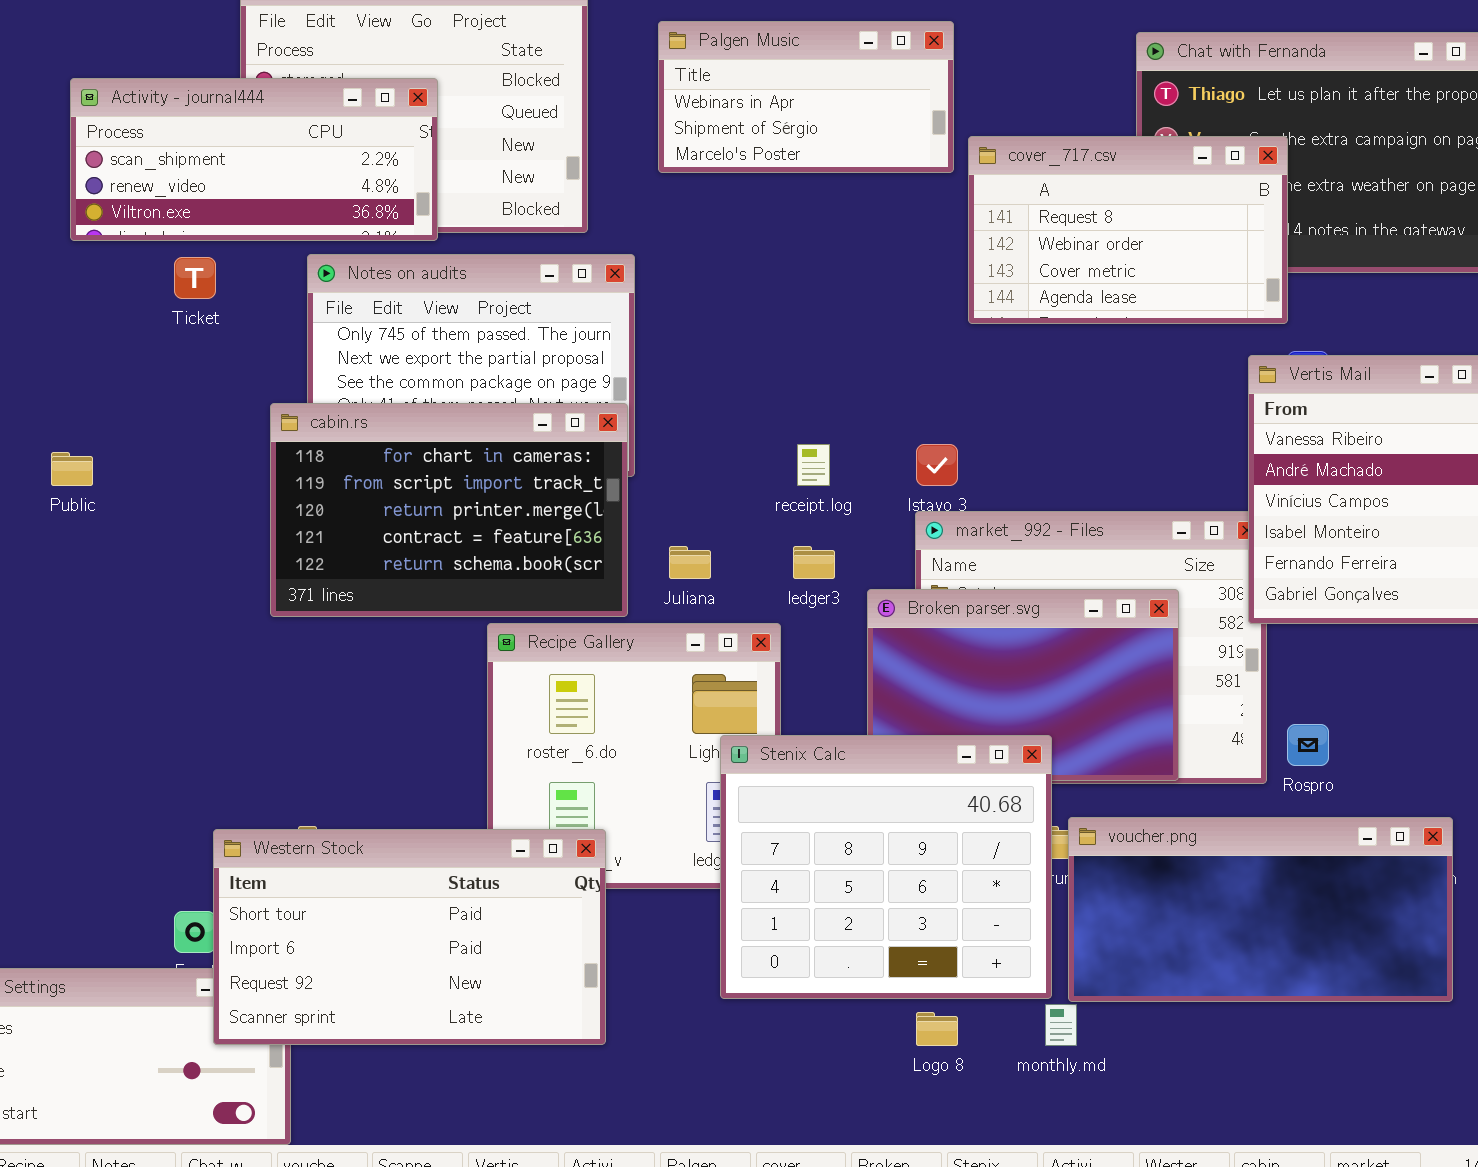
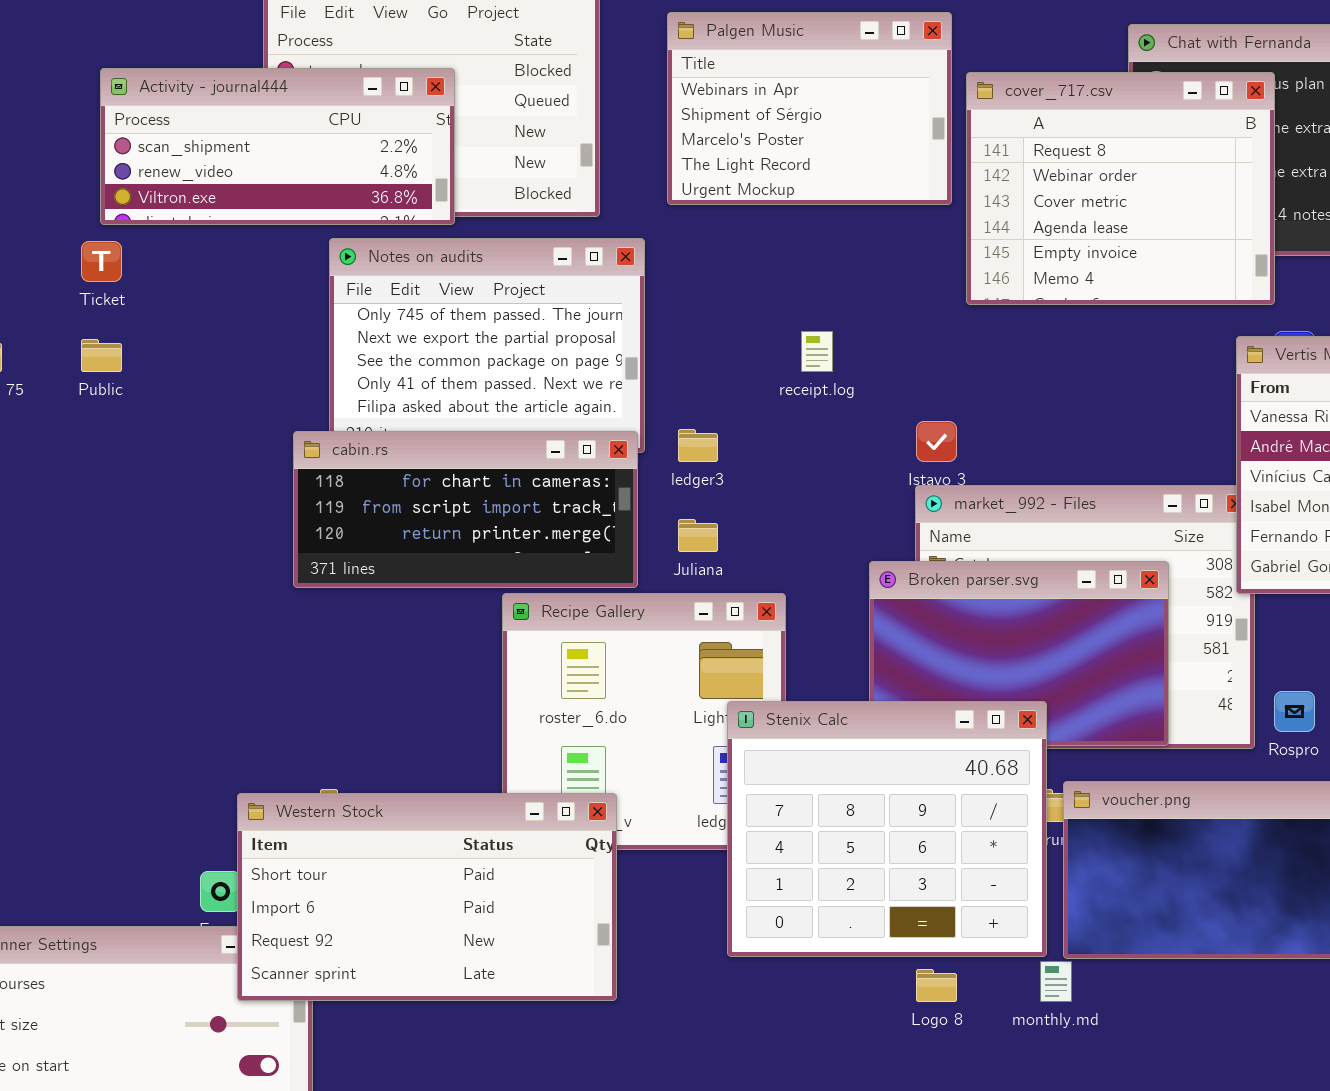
Palgen Music: [658,21,954,173] -> [667,12,952,205], resized
cover_717.csv: [968,136,1288,324] -> [966,72,1275,305], resized
Ticket: [174,257,216,299] -> [81,241,122,282], moved
cabin.rs: [270,403,628,617] -> [293,431,638,588], resized
receipt.log: [797,444,830,486] -> [801,331,833,372], moved
Public: [51,452,93,486] -> [81,339,122,372], moved
ledger3: [793,546,835,579] -> [678,429,718,462], moved

